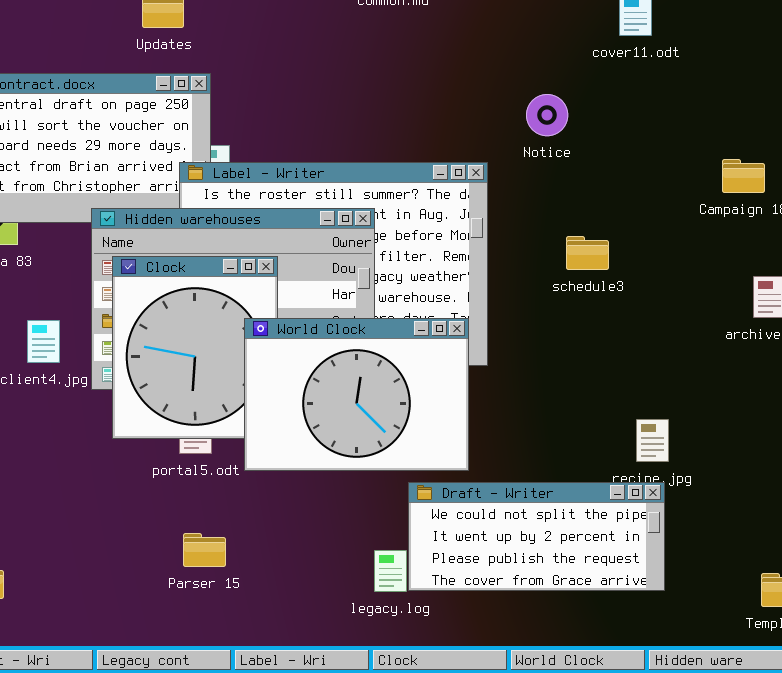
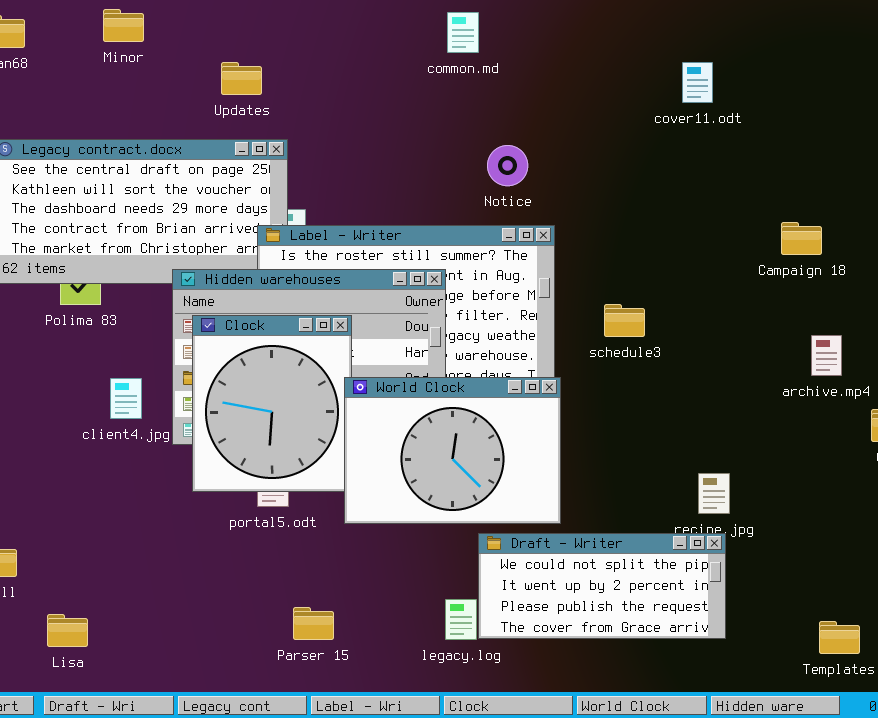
Notice: [526,94,568,136] -> [487,145,528,186], moved
schedule3: [566,236,609,270] -> [604,304,645,337], moved
World Clock: [244,318,469,471] -> [344,377,561,524], moved
Parser 15: [183,533,226,567] -> [293,607,334,640], moved

